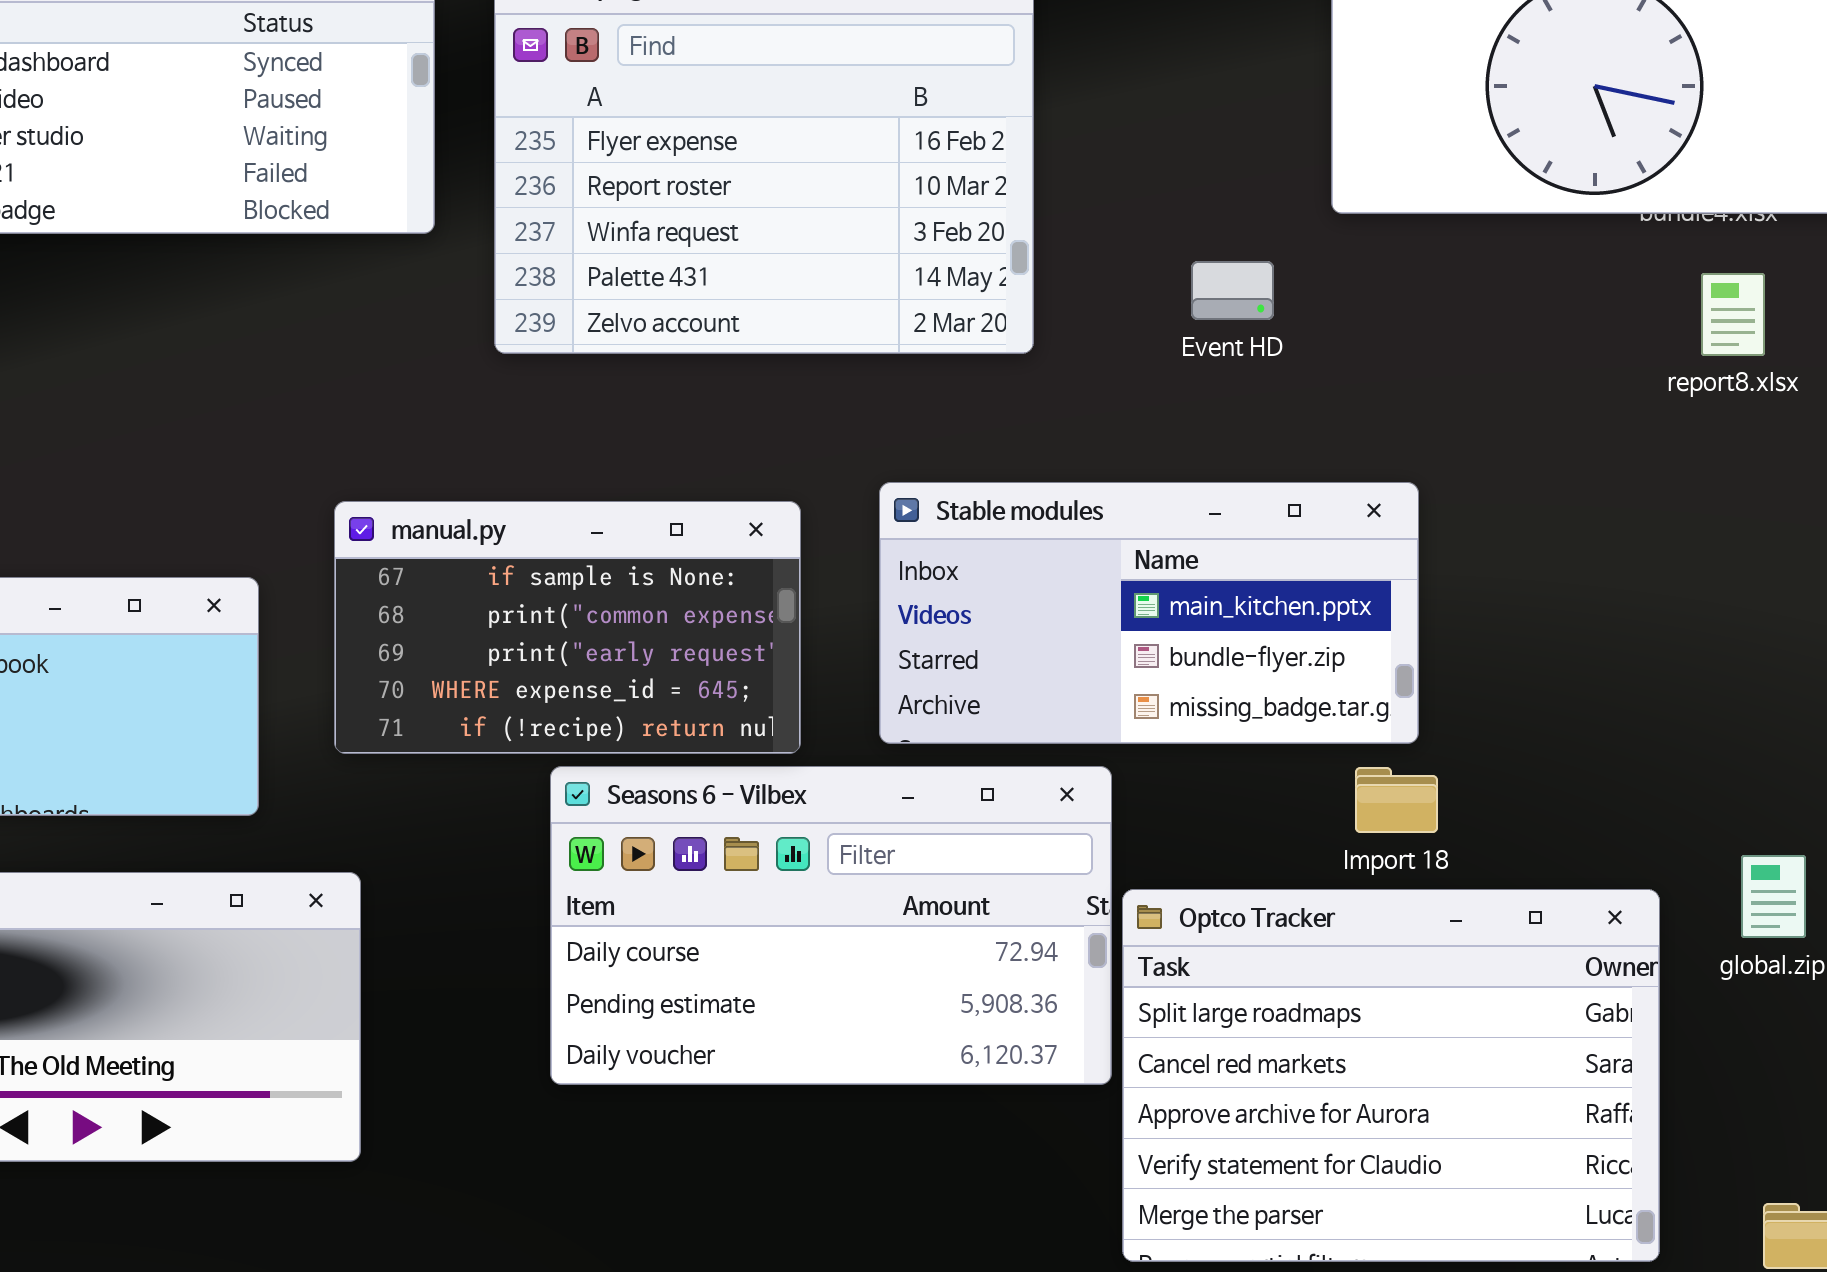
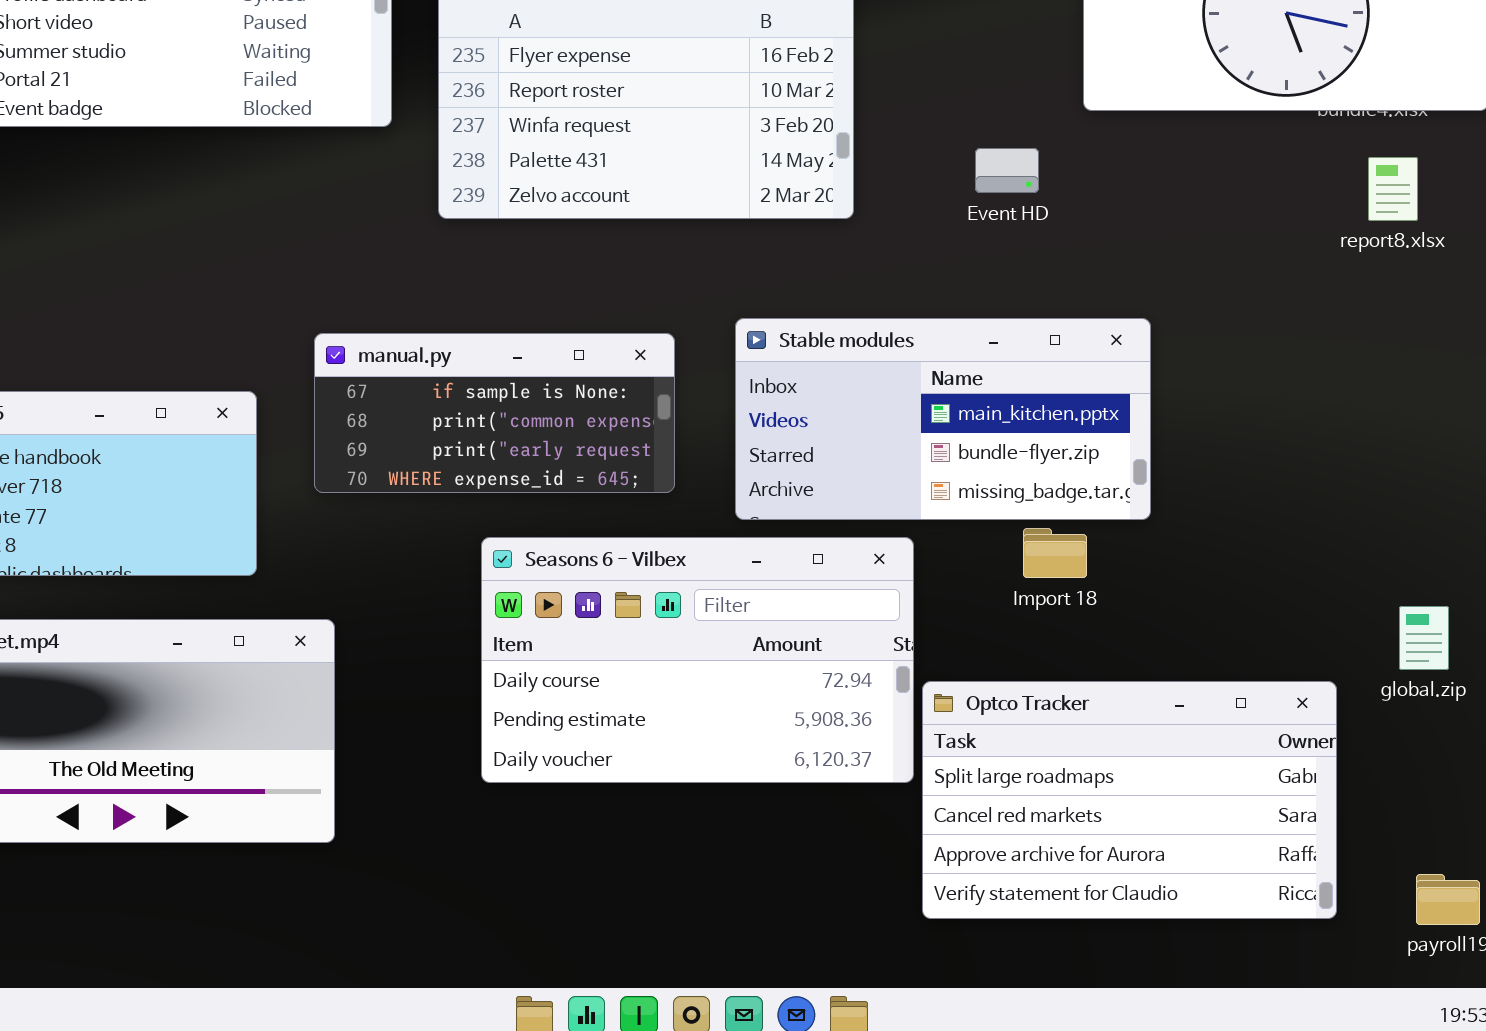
manual.py: [334,501,801,754] -> [314,333,675,493], resized
Import 18: [1355,767,1438,833] -> [1023,528,1087,578], moved
Optco Tracker: [1122,889,1660,1262] -> [922,681,1337,919], resized

